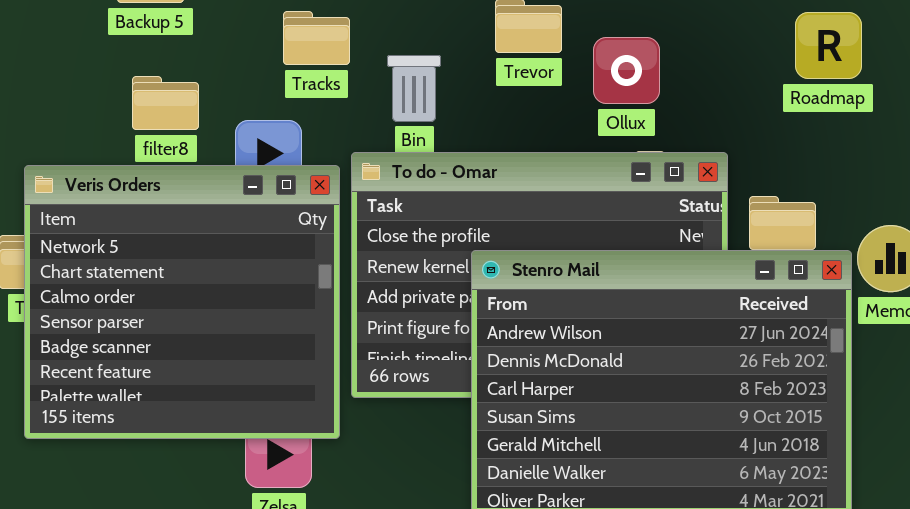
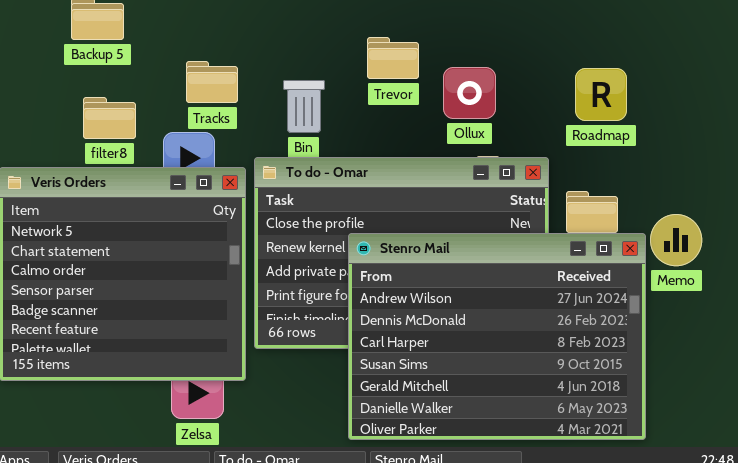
Tracks: [283,11,350,65] -> [186,61,238,103], moved
Roadmap: [795,12,862,79] -> [575,68,627,121], moved

